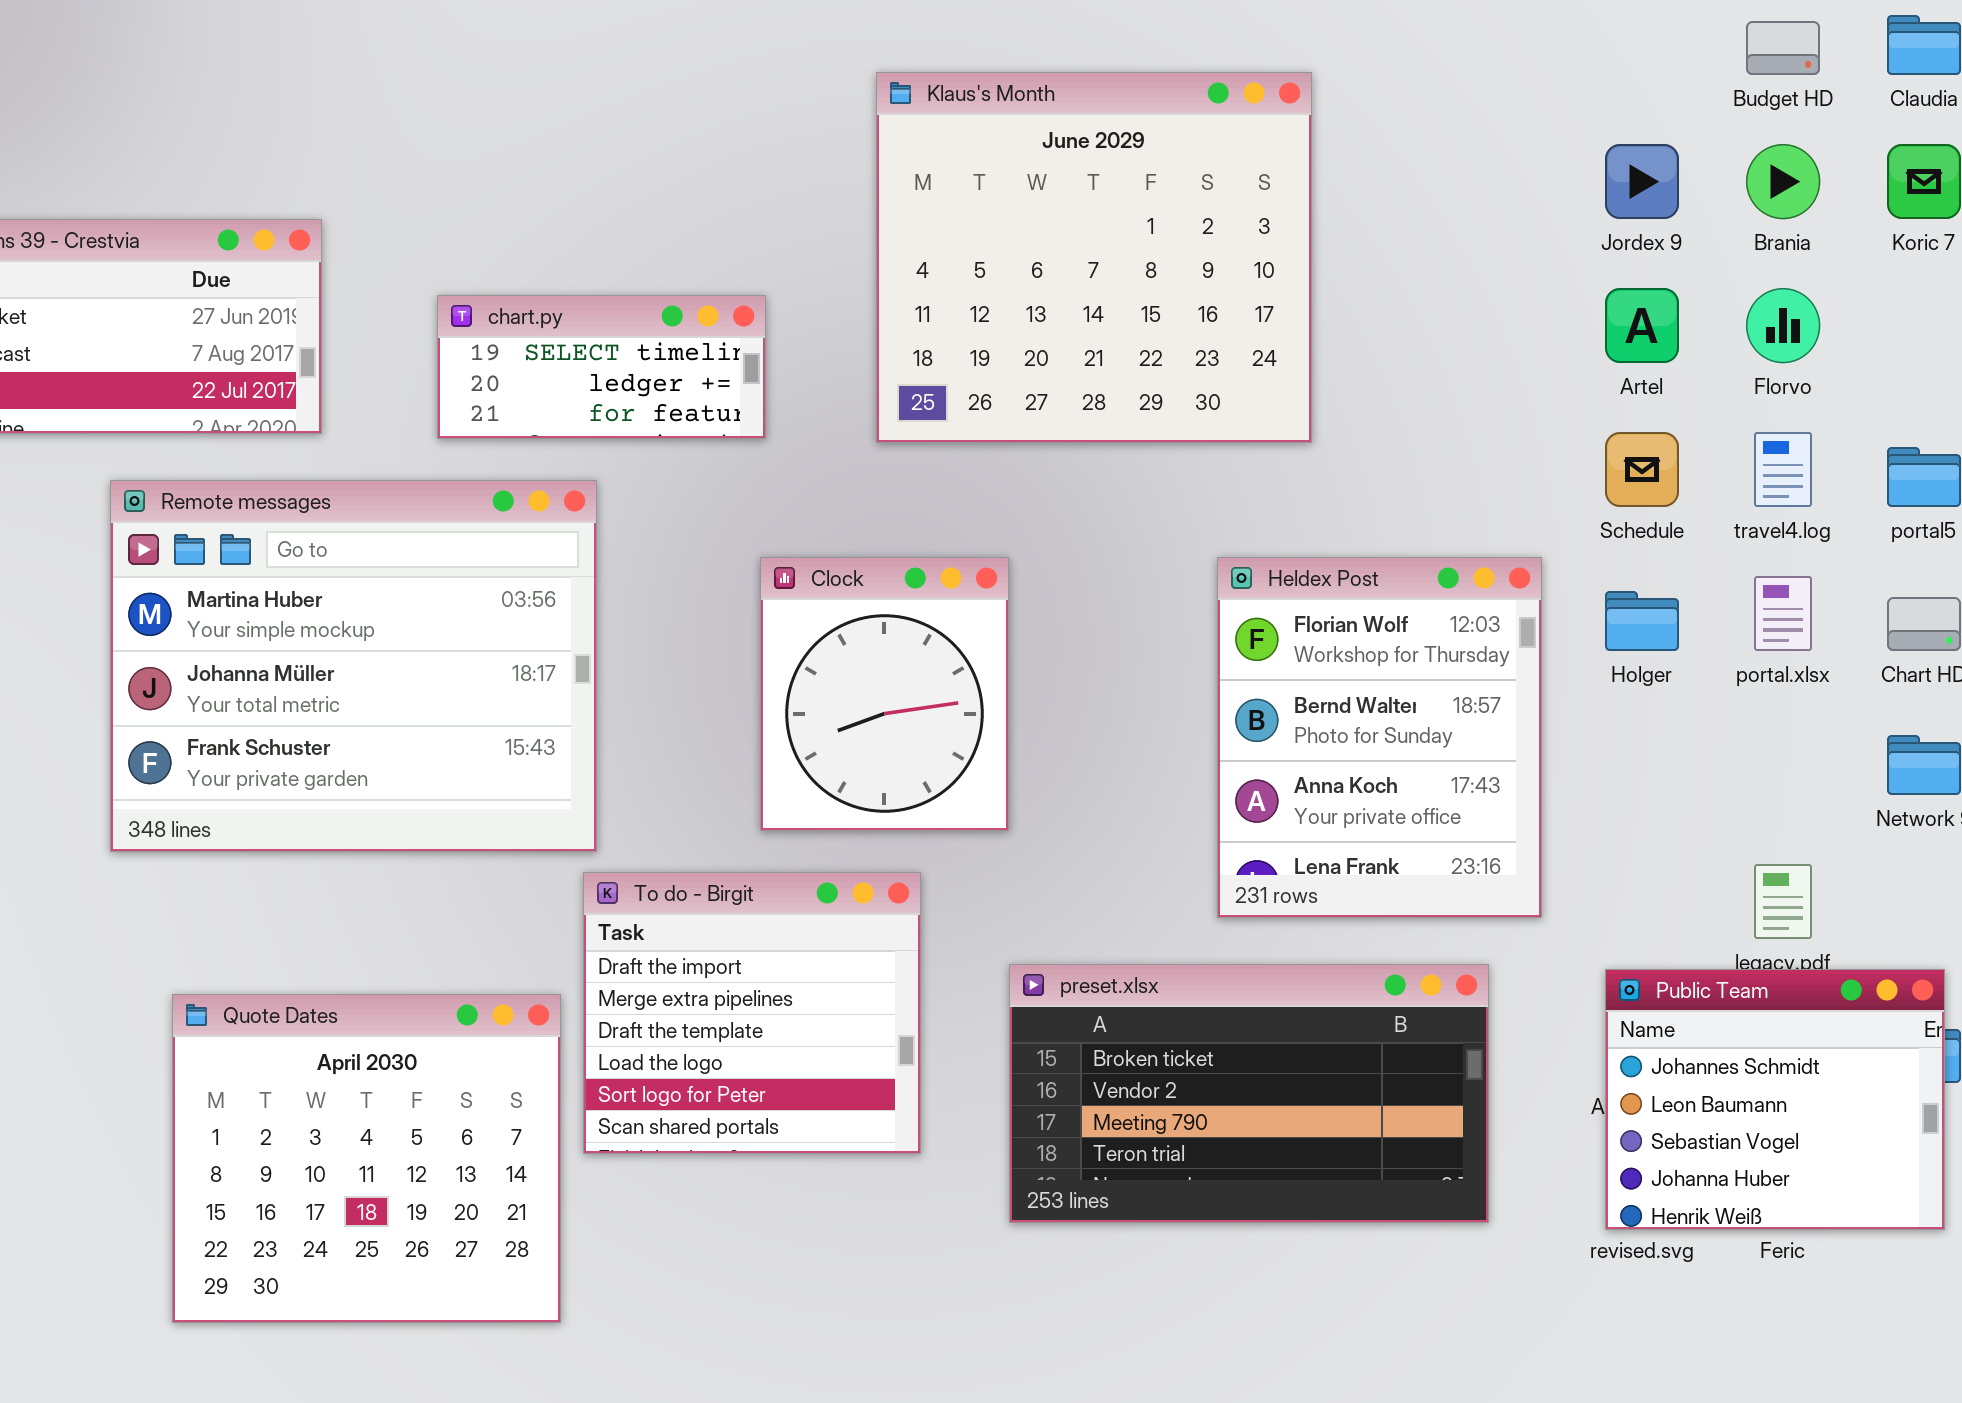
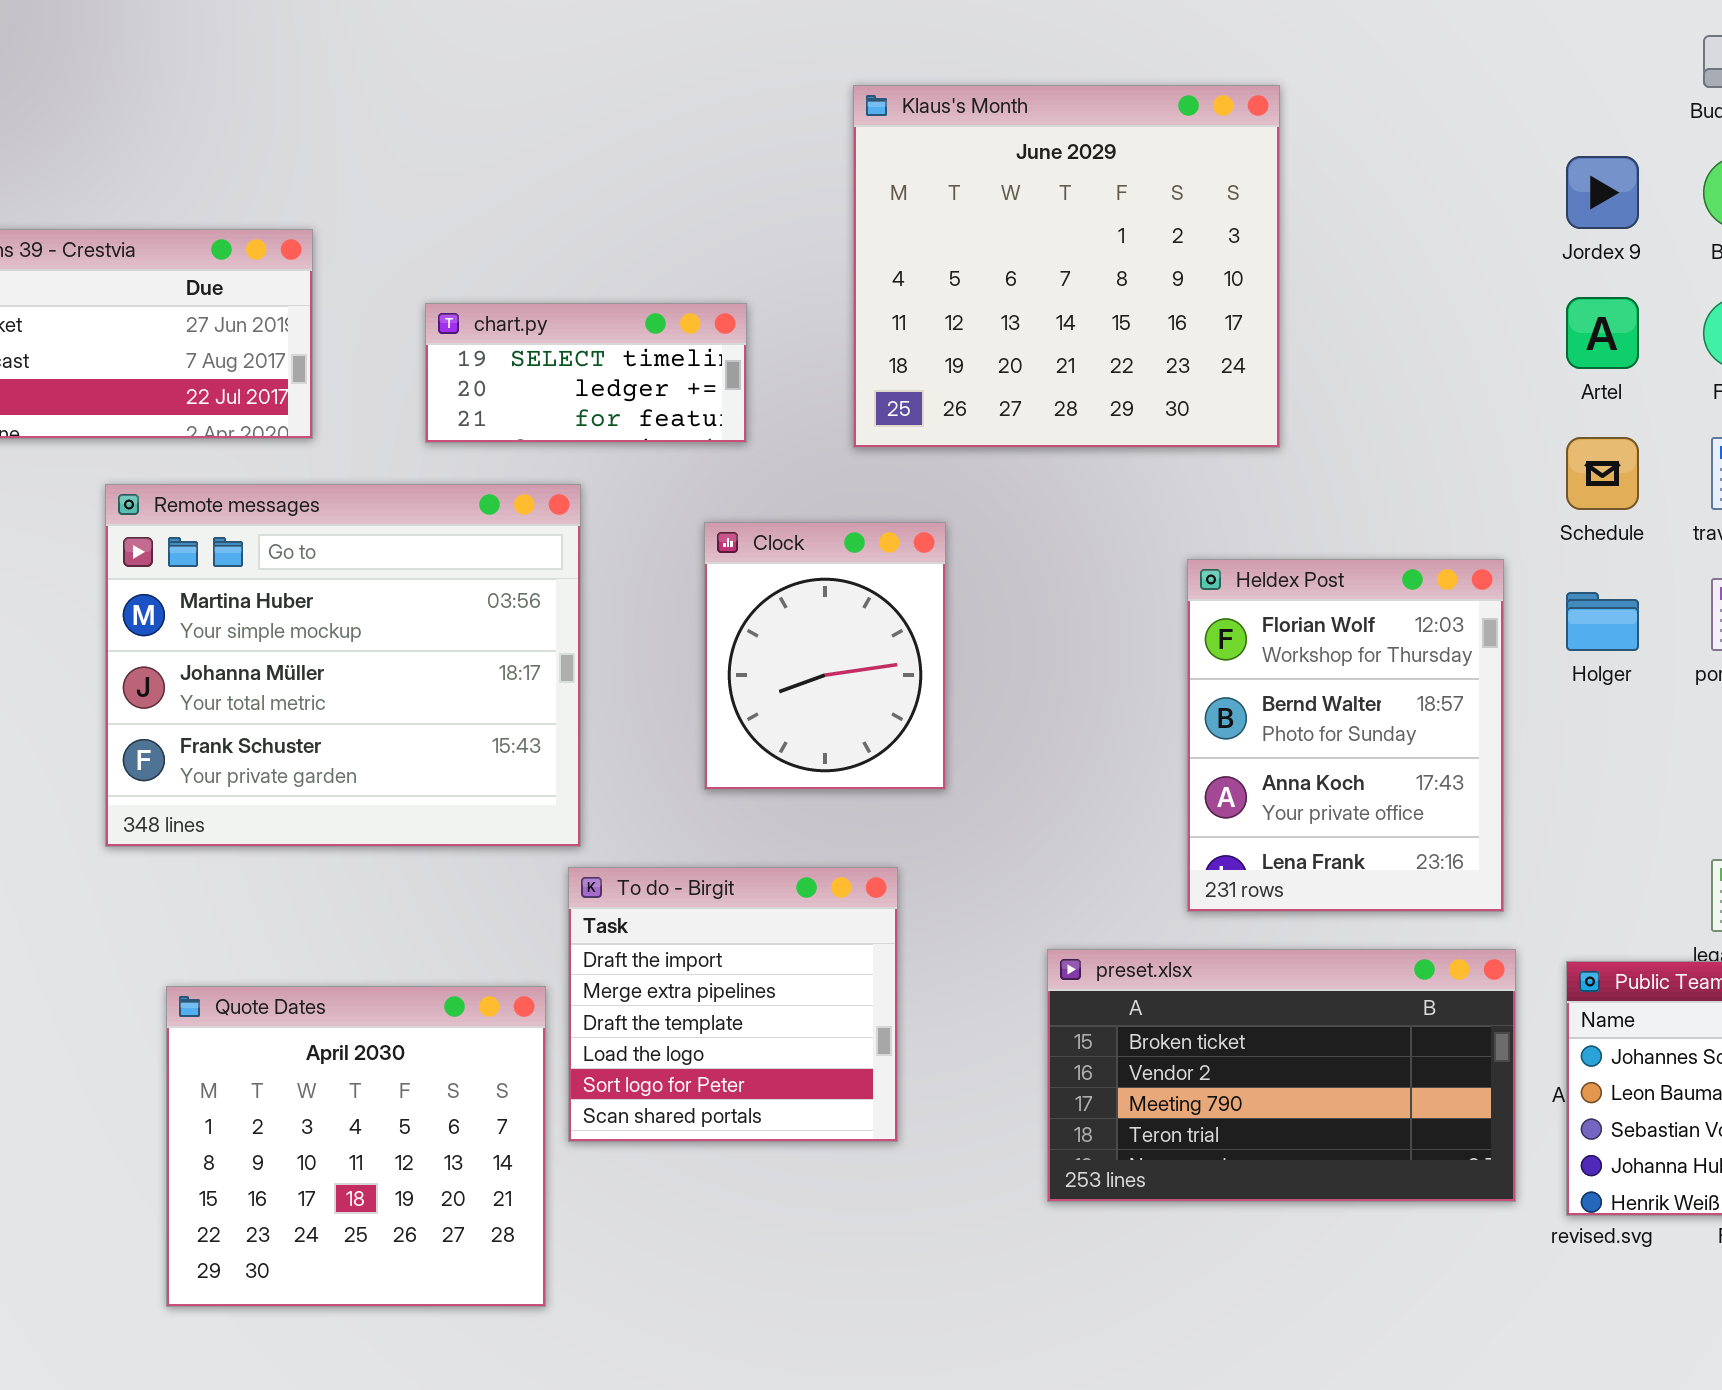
Clock: [760,557,1009,831] -> [704,522,946,790], moved
preset.xlsx: [1009,964,1489,1223] -> [1047,949,1516,1202], moved

